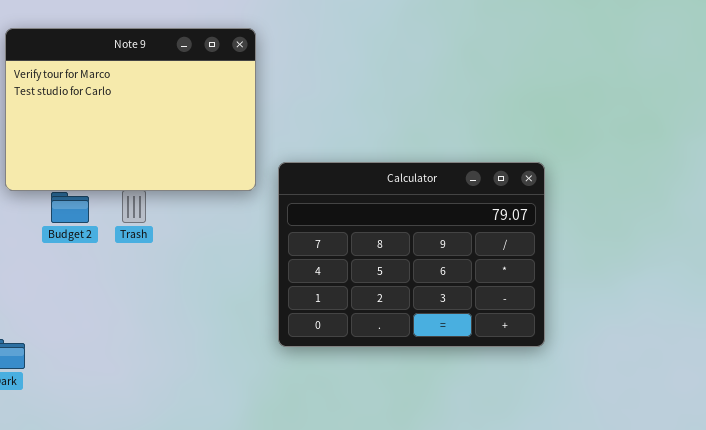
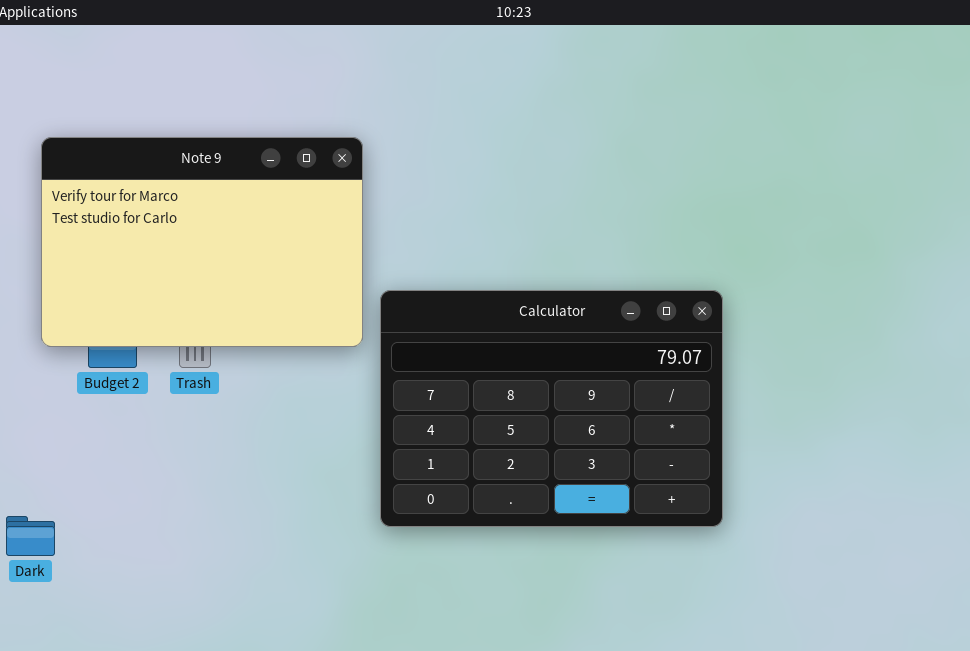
Note 9: [5,28,256,191] -> [41,137,363,347], moved

